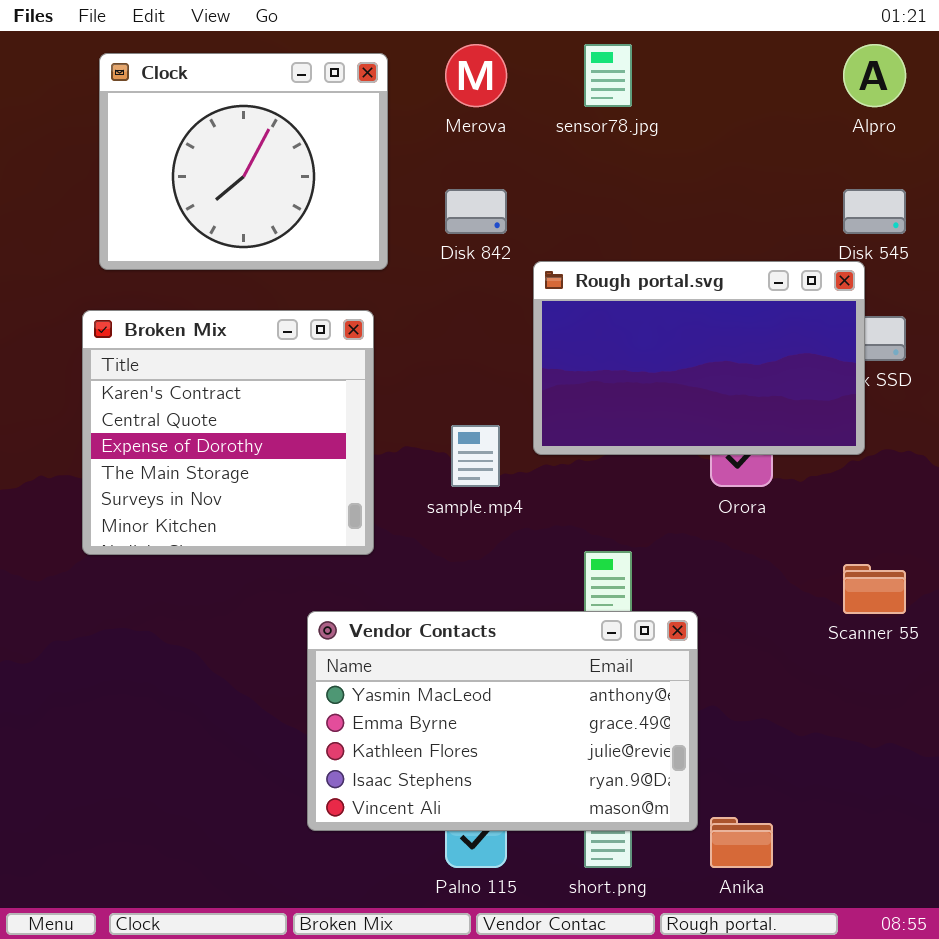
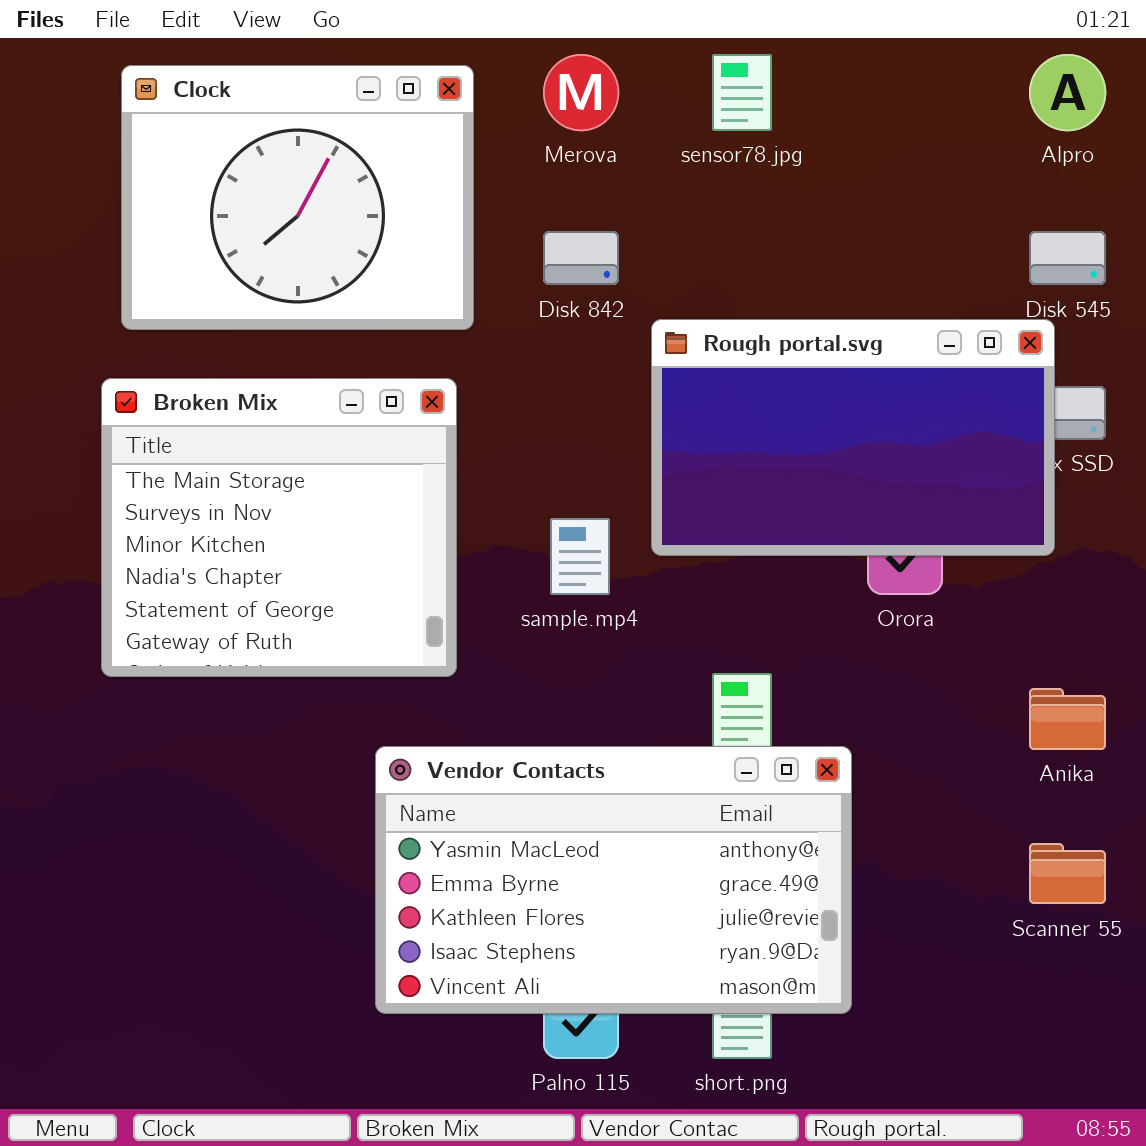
Broken Mix: [82,310,374,555] -> [101,378,457,677], scrolled down 3 rows
Scanner 55: [843,564,906,614] -> [1029,843,1106,904], moved
Anika: [710,817,773,868] -> [1029,688,1106,750], moved

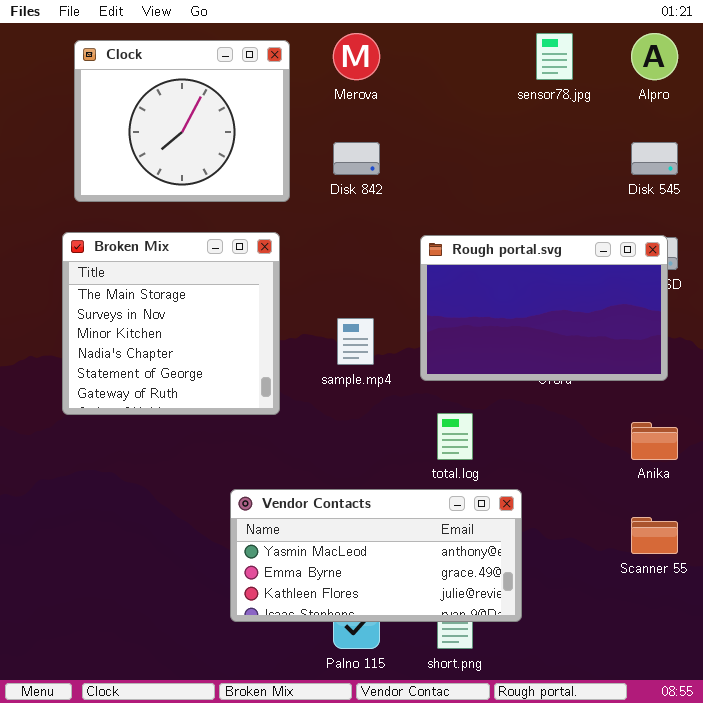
sensor78.jpg: [712,54,772,131] -> [536,33,573,80], moved
Rough portal.svg: [651,319,1055,556] -> [420,235,668,381], moved
Vendor Contacts: [375,746,852,1014] -> [230,489,522,622], resized

